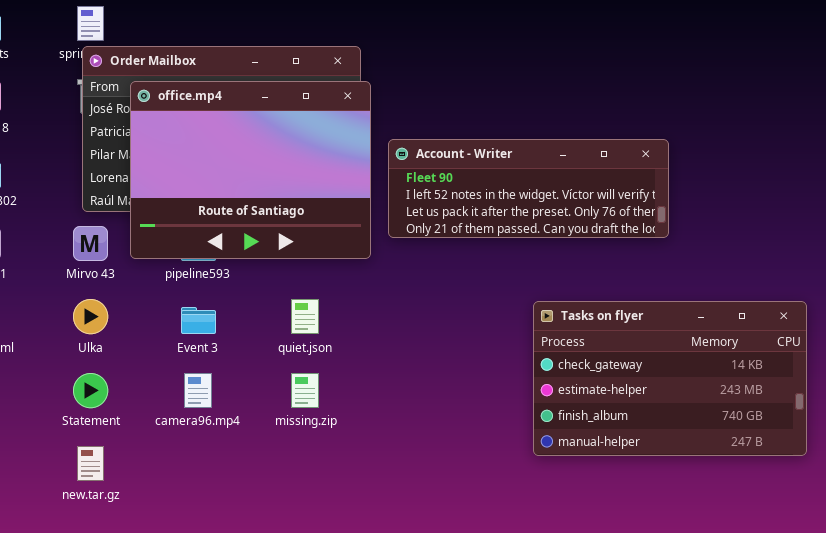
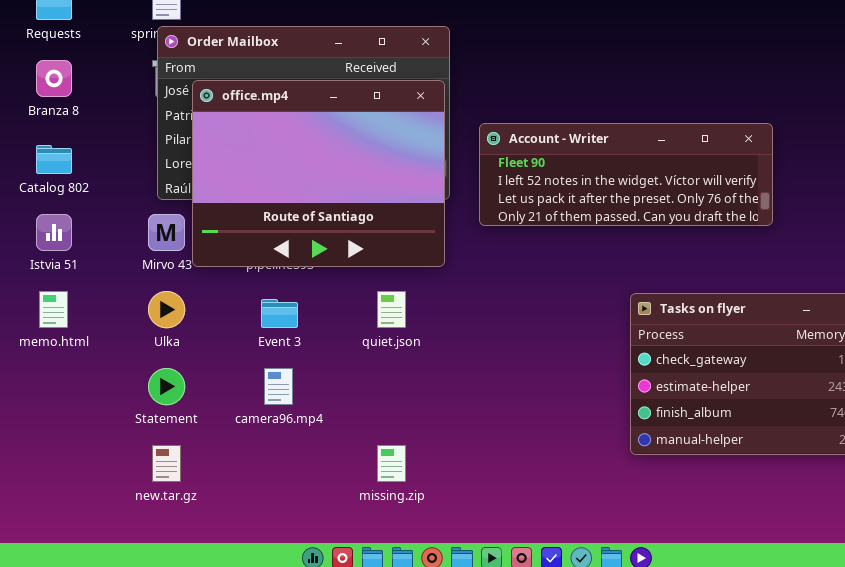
office.mp4: [130,81,371,259] -> [192,80,445,267], moved
missing.zip: [291,373,319,408] -> [377,445,406,482], moved

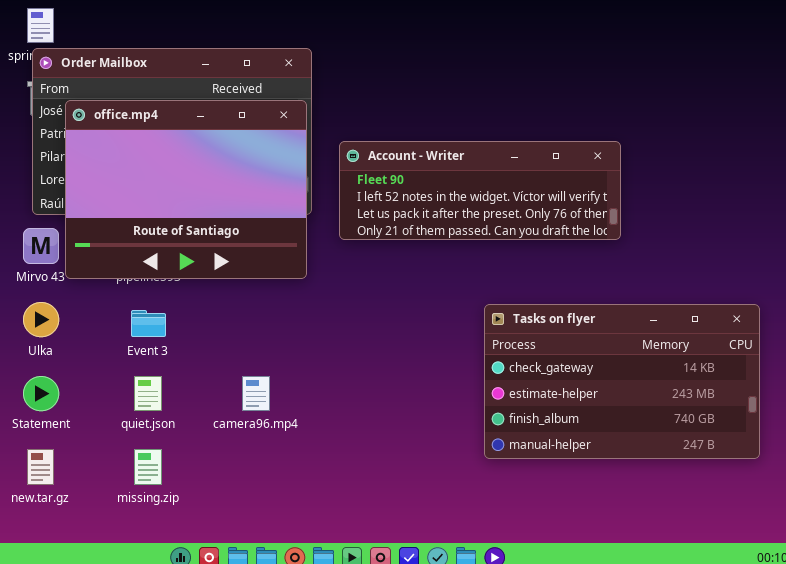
quiet.json: [377,291,406,328] -> [134,376,162,411], moved
camera96.mp4: [264,368,293,405] -> [242,376,270,411], moved
missing.zip: [377,445,406,482] -> [134,449,162,485], moved

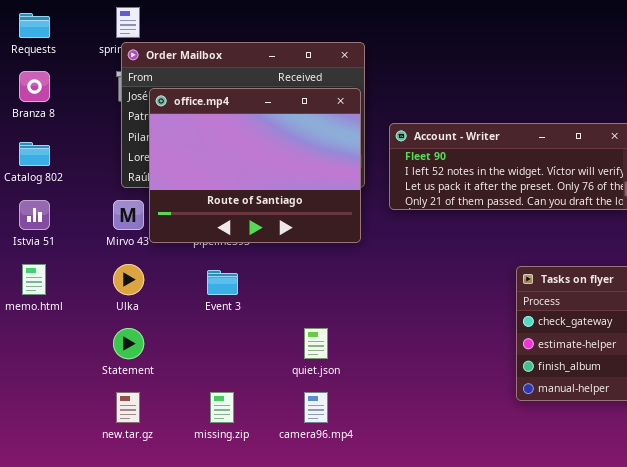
quiet.json: [134,376,162,411] -> [304,328,328,359], moved
camera96.mp4: [242,376,270,411] -> [304,392,328,423], moved

